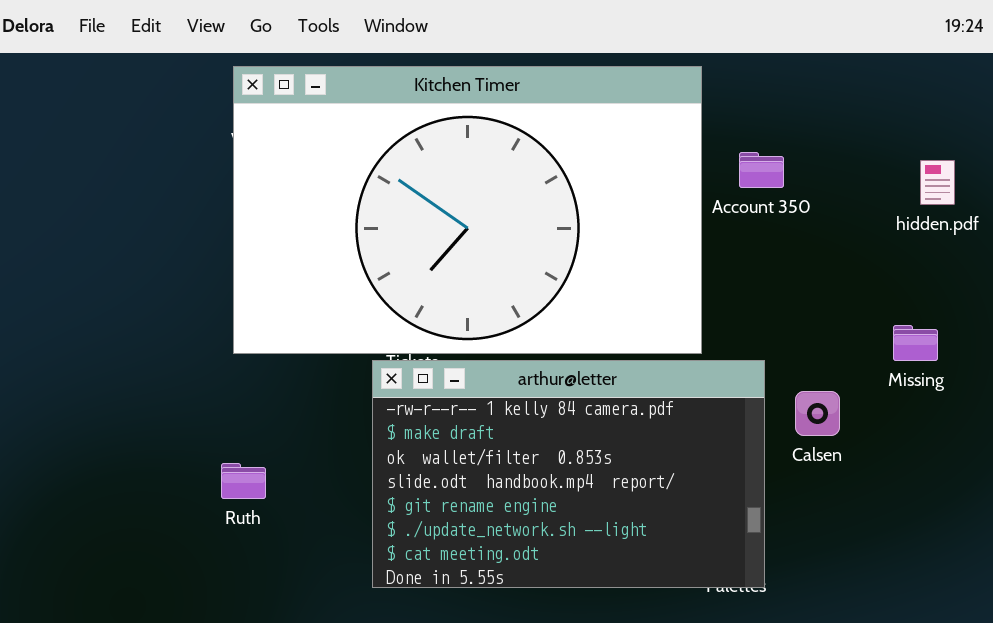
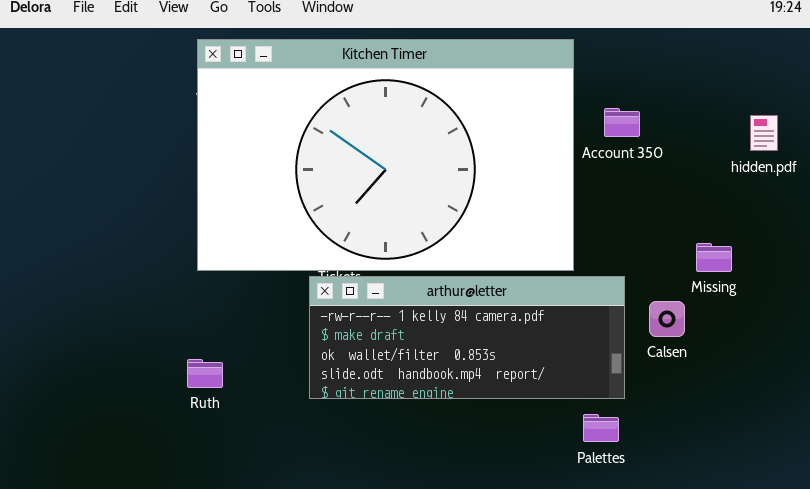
Missing: [893,325,938,361] -> [696,243,732,272], moved
arthur@letter: [372,360,765,588] -> [309,276,625,399], resized

